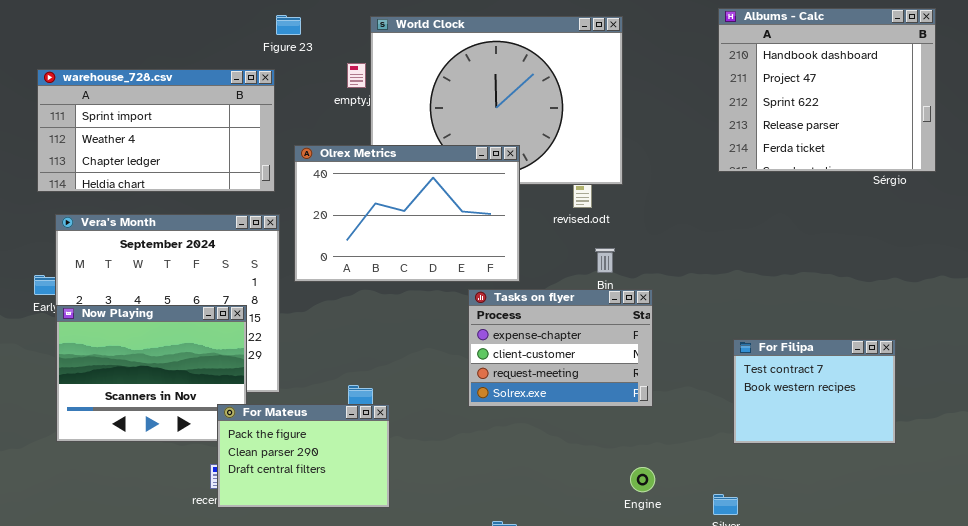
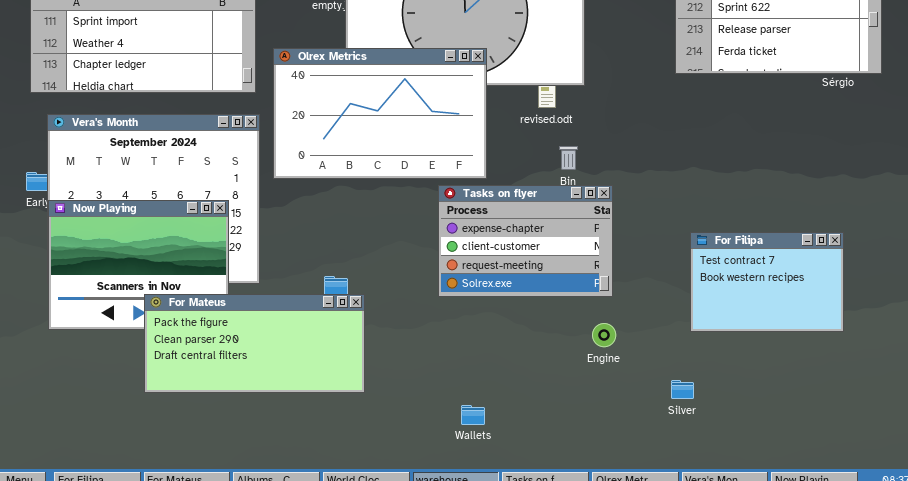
For Mateus: [217,404,390,508] -> [144,294,365,393], resized
Engine: [630,467,655,492] -> [592,323,616,347], moved

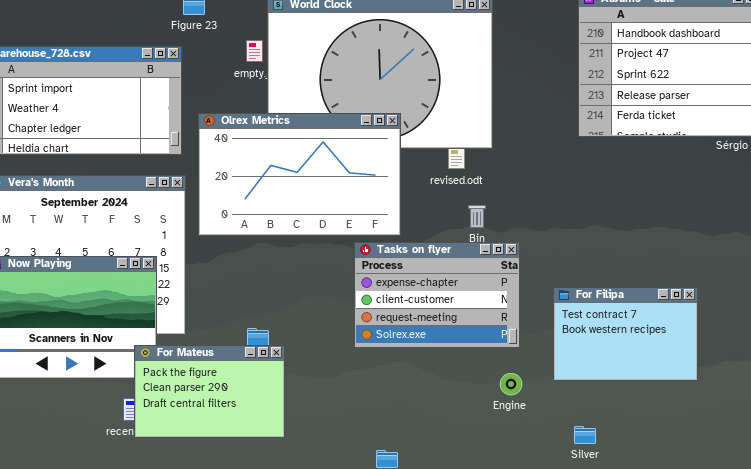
For Filipa: [690,232,844,332] -> [553,287,698,381], moved
For Mateus: [144,294,365,393] -> [134,345,285,438], resized

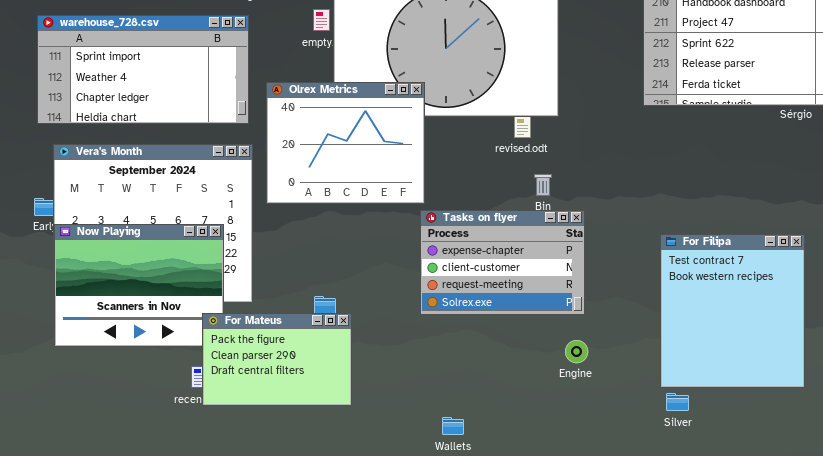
Olrex Metrics: [198,113,401,236] -> [266,82,425,204], resized
For Filipa: [553,287,698,381] -> [660,234,805,388], moved, resized
Silver: [574,426,596,444] -> [666,393,689,411], moved

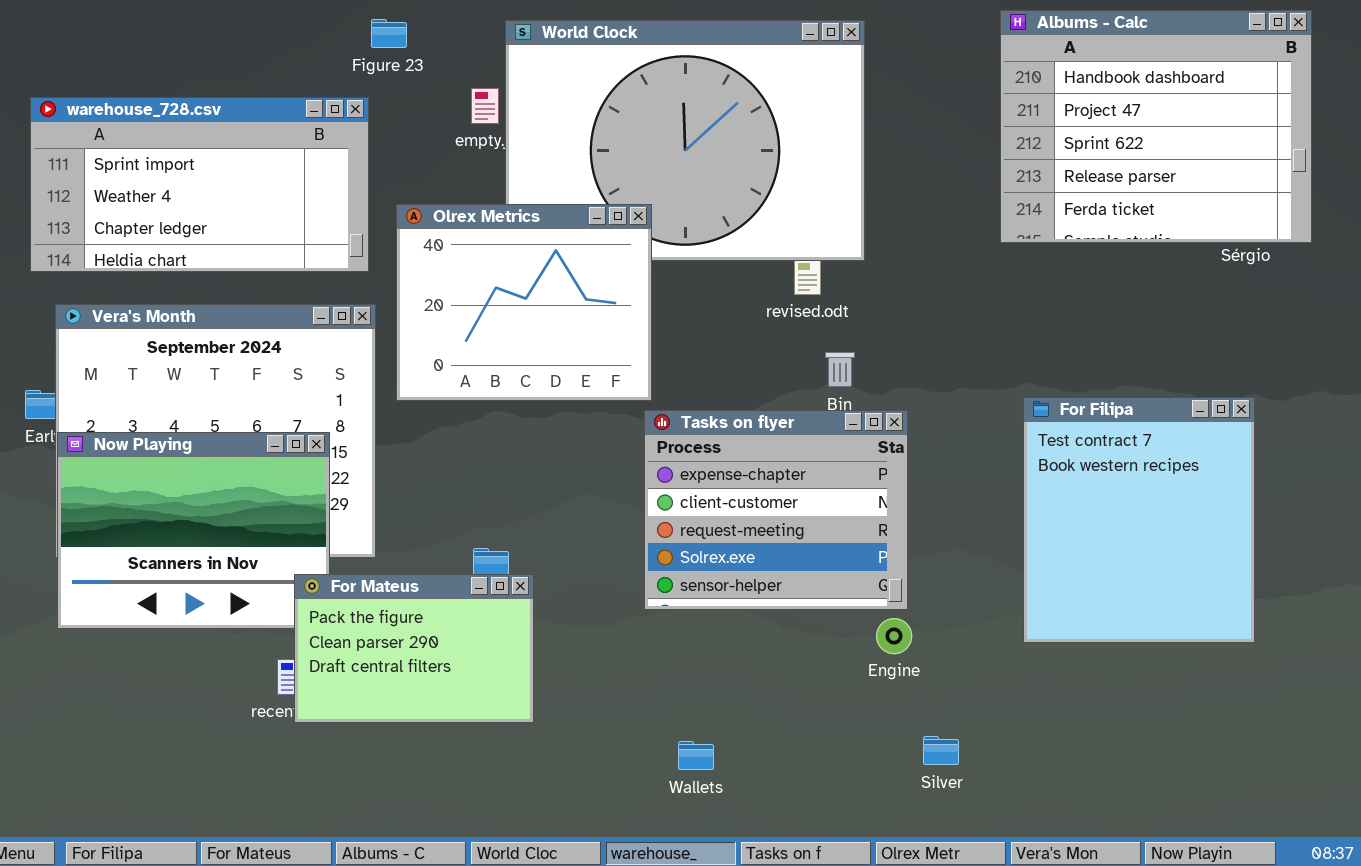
Tasks on flyer: [420,210,585,315] -> [644,410,908,610], resized
For Filipa: [660,234,805,388] -> [1023,397,1255,643], moved
Silver: [666,393,689,411] -> [923,736,959,765], moved

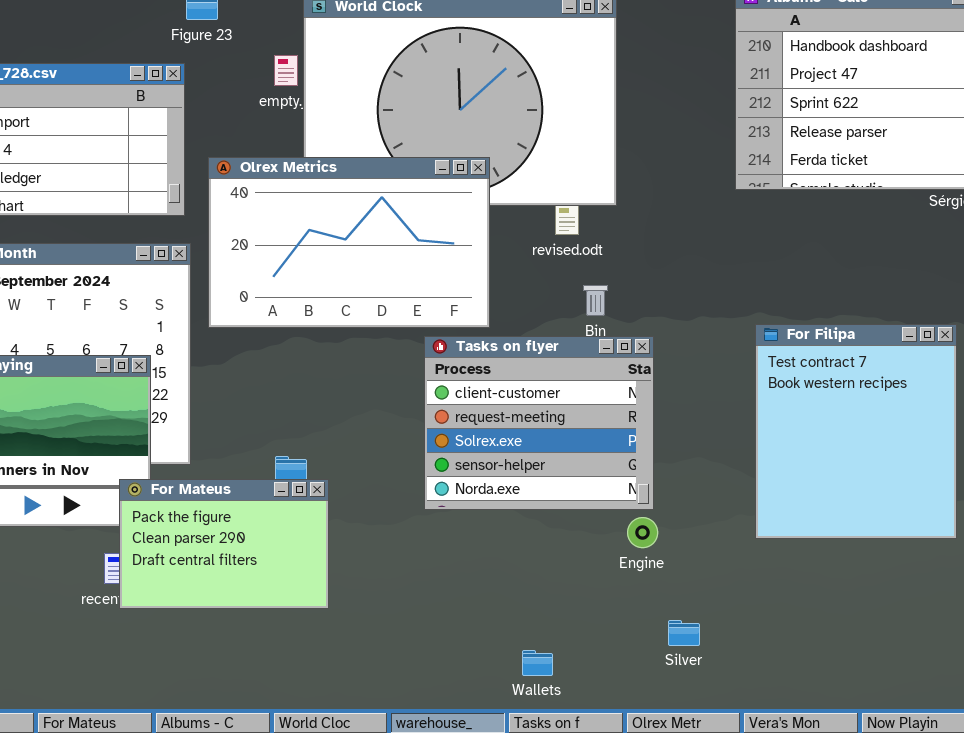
Olrex Metrics: [396,204,652,401] -> [208,157,490,328], resized
Tasks on flyer: [644,410,908,610] -> [424,336,654,510], scrolled down 1 row
Wallets: [678,741,714,770] -> [522,650,553,676], moved

